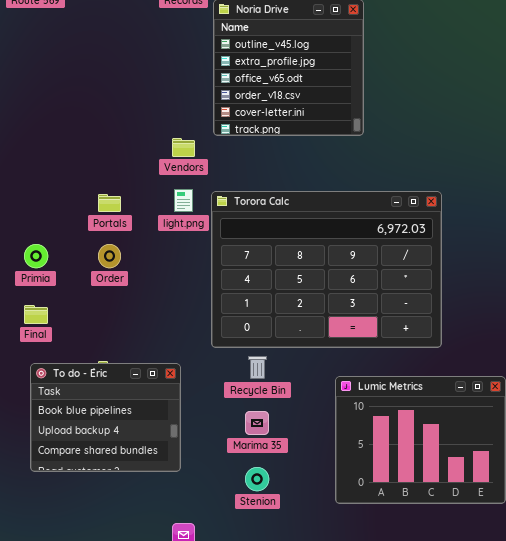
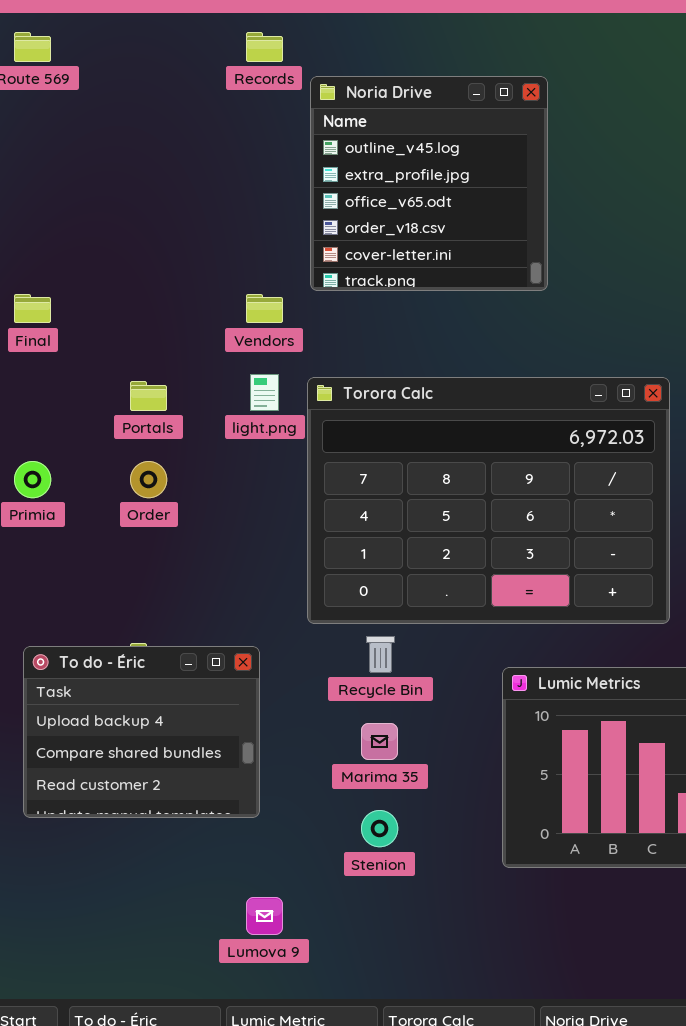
Final: [24,305,48,324] -> [14,294,51,323], moved
To do - Éric: [30,363,181,472] -> [23,646,260,818], scrolled down 1 row

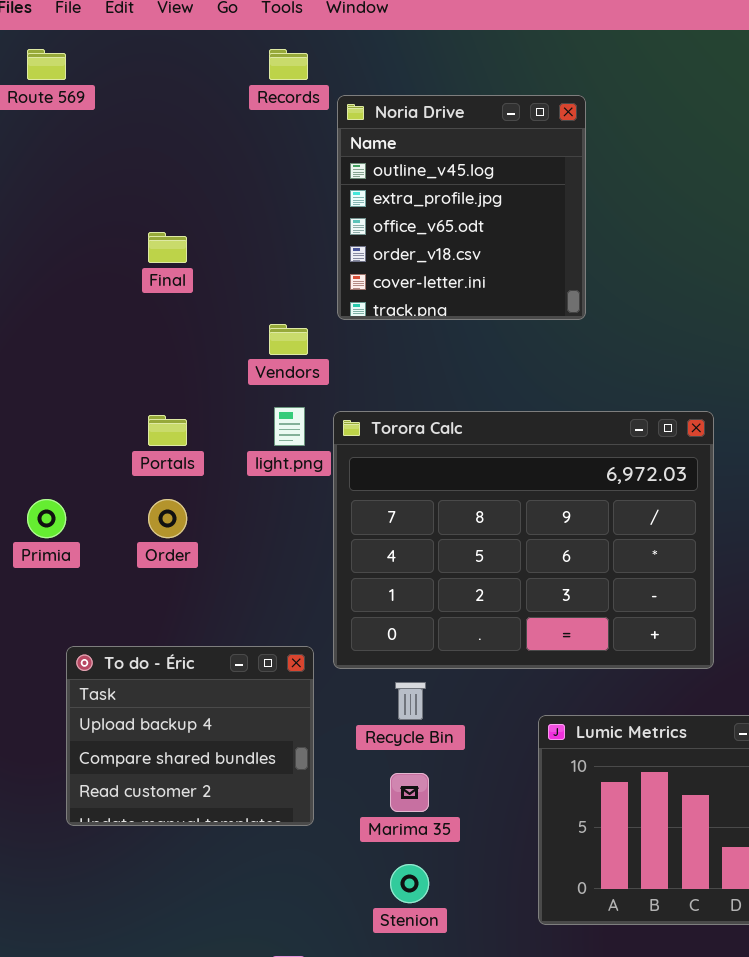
Final: [14,294,51,323] -> [148,232,187,263], moved
To do - Éric: [23,646,260,818] -> [66,646,314,826], moved

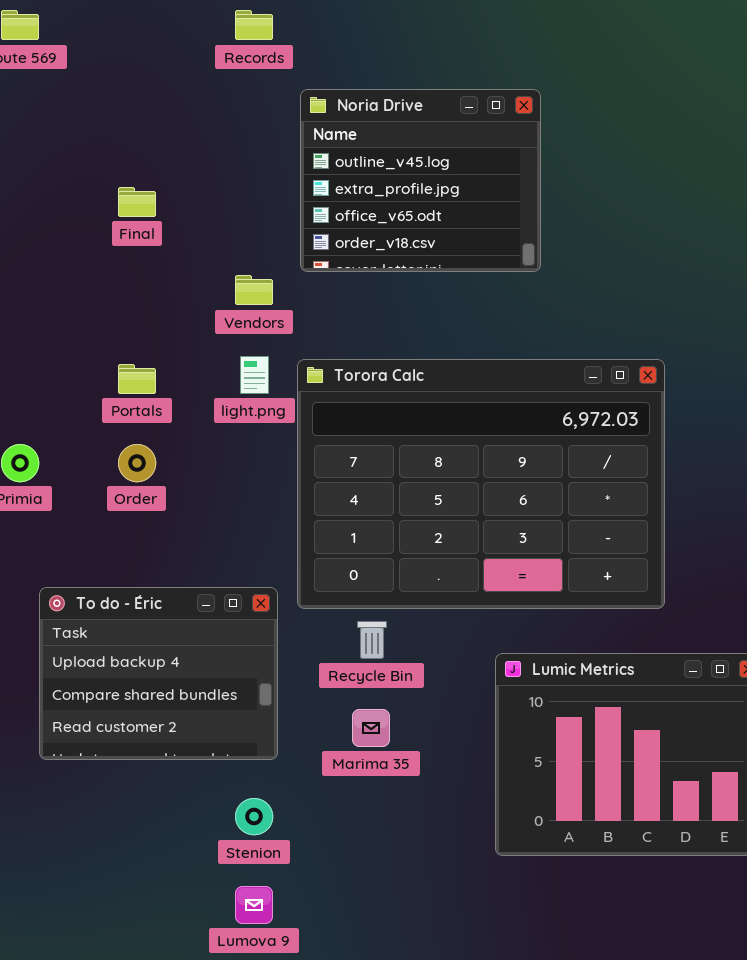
Noria Drive: [337,95,586,320] -> [300,89,541,272], resized
Stenion: [390,864,429,903] -> [235,798,273,835], moved

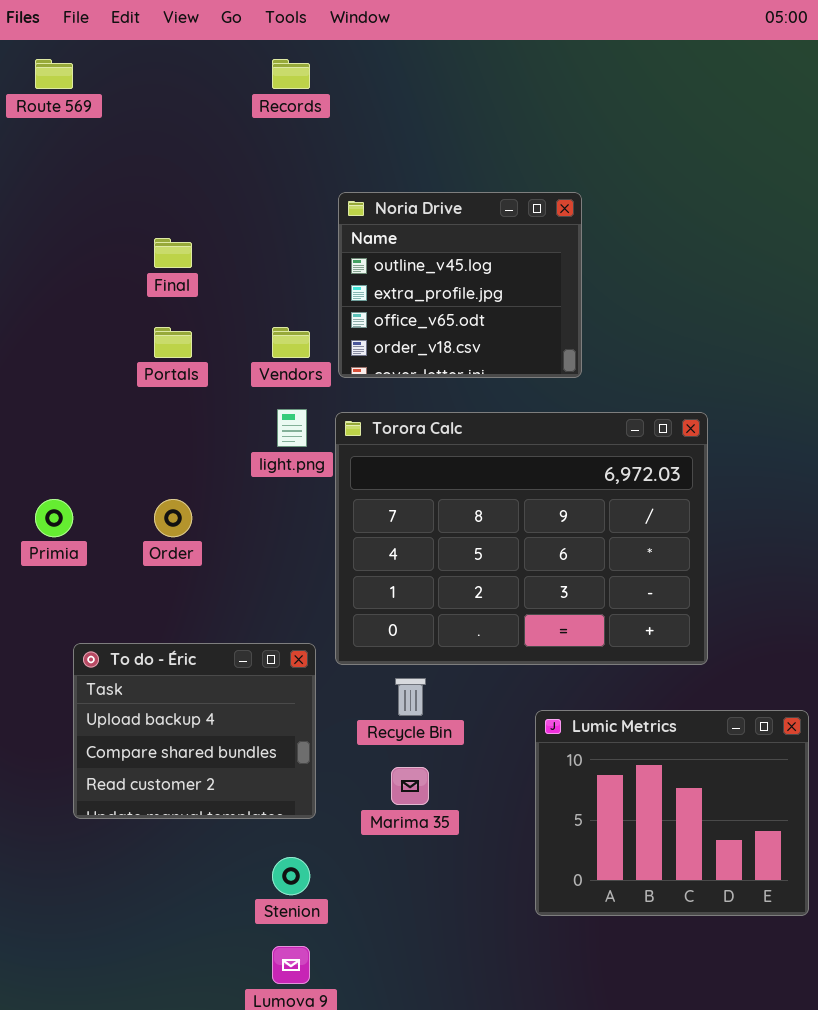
Noria Drive: [300,89,541,272] -> [338,192,582,378], moved
Portals: [118,364,156,394] -> [154,327,192,358], moved

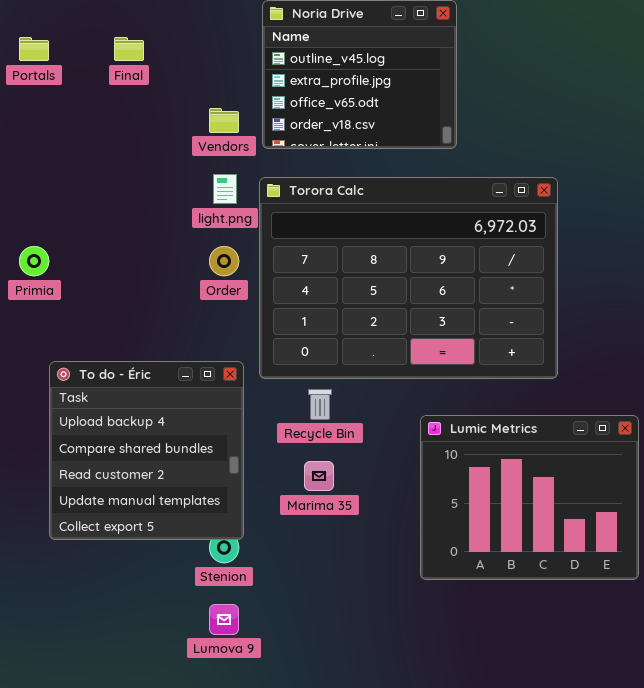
Portals: [154,327,192,358] -> [19,37,49,61], moved
Order: [154,499,192,537] -> [209,246,239,276], moved
To do - Éric: [73,643,316,819] -> [49,361,244,540], resized

